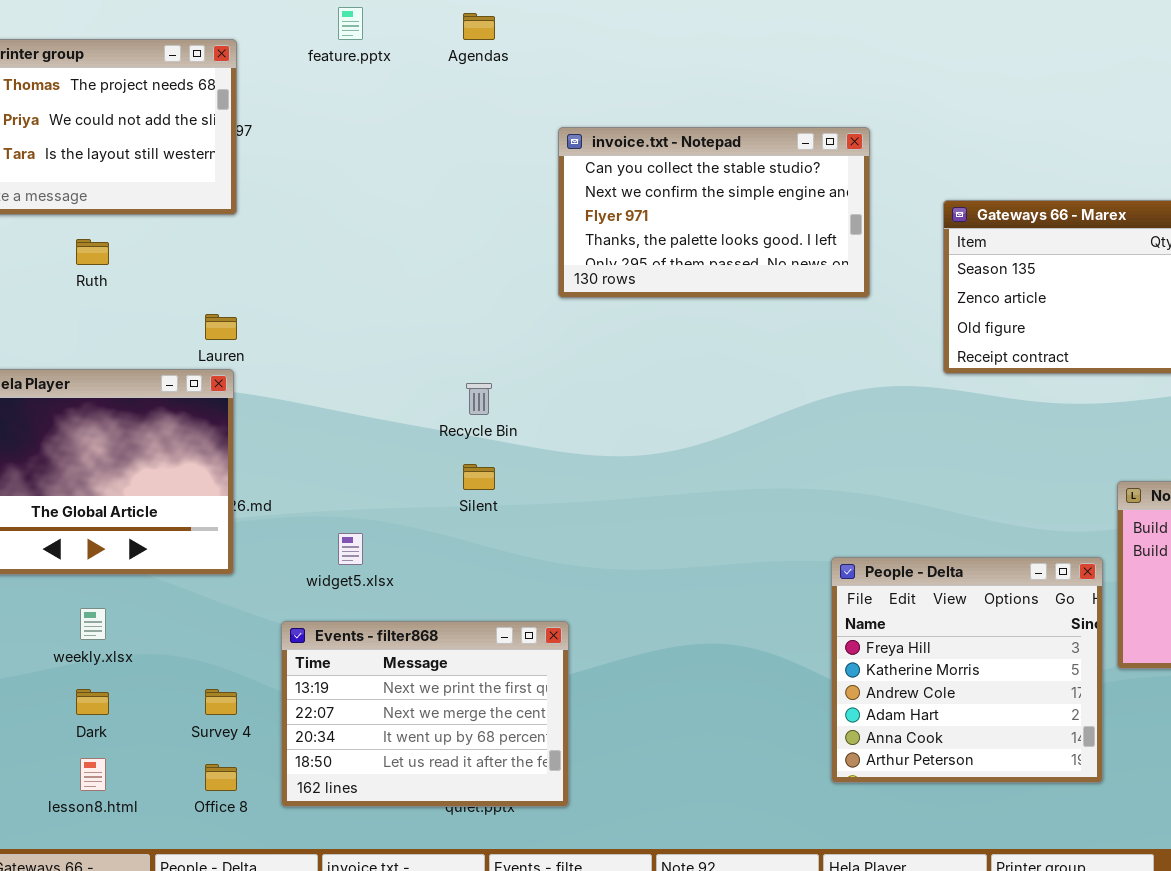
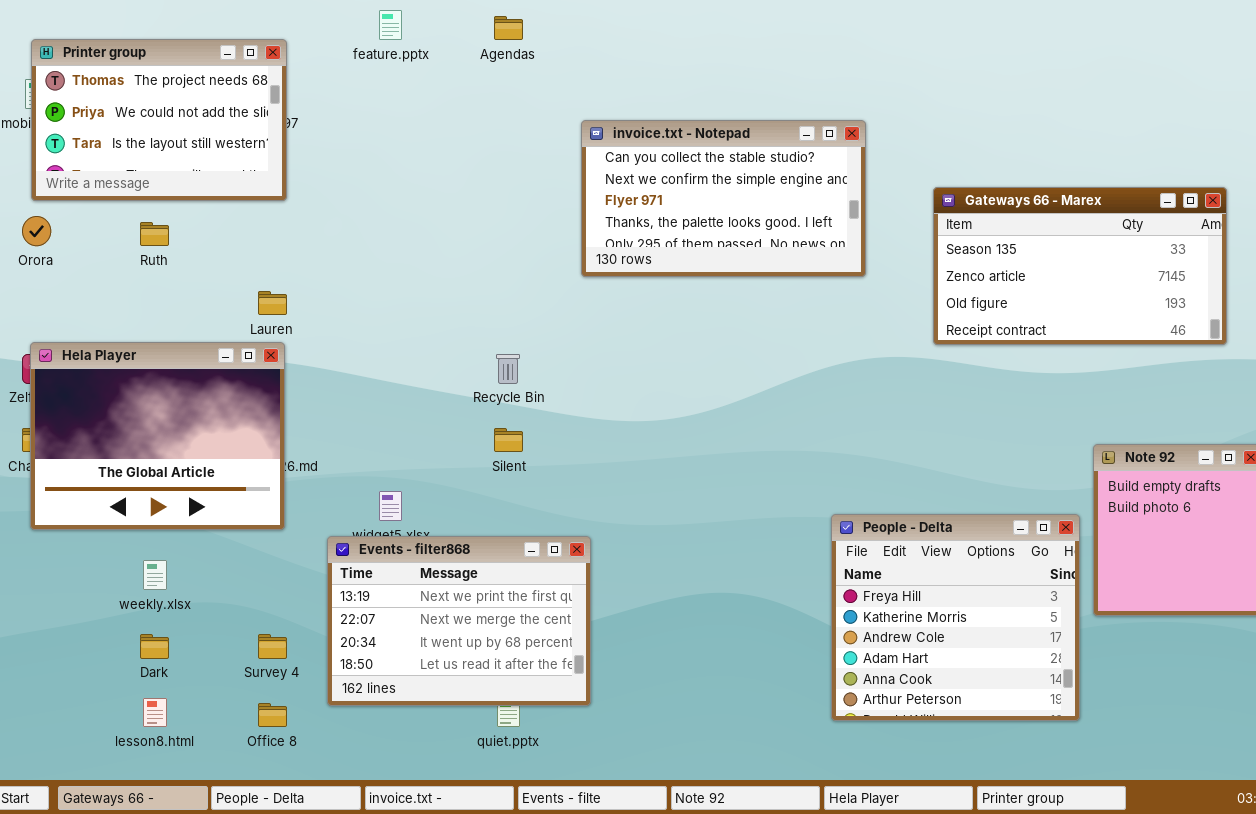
Events - filter868: [281,621,569,807] -> [327,536,591,706], moved

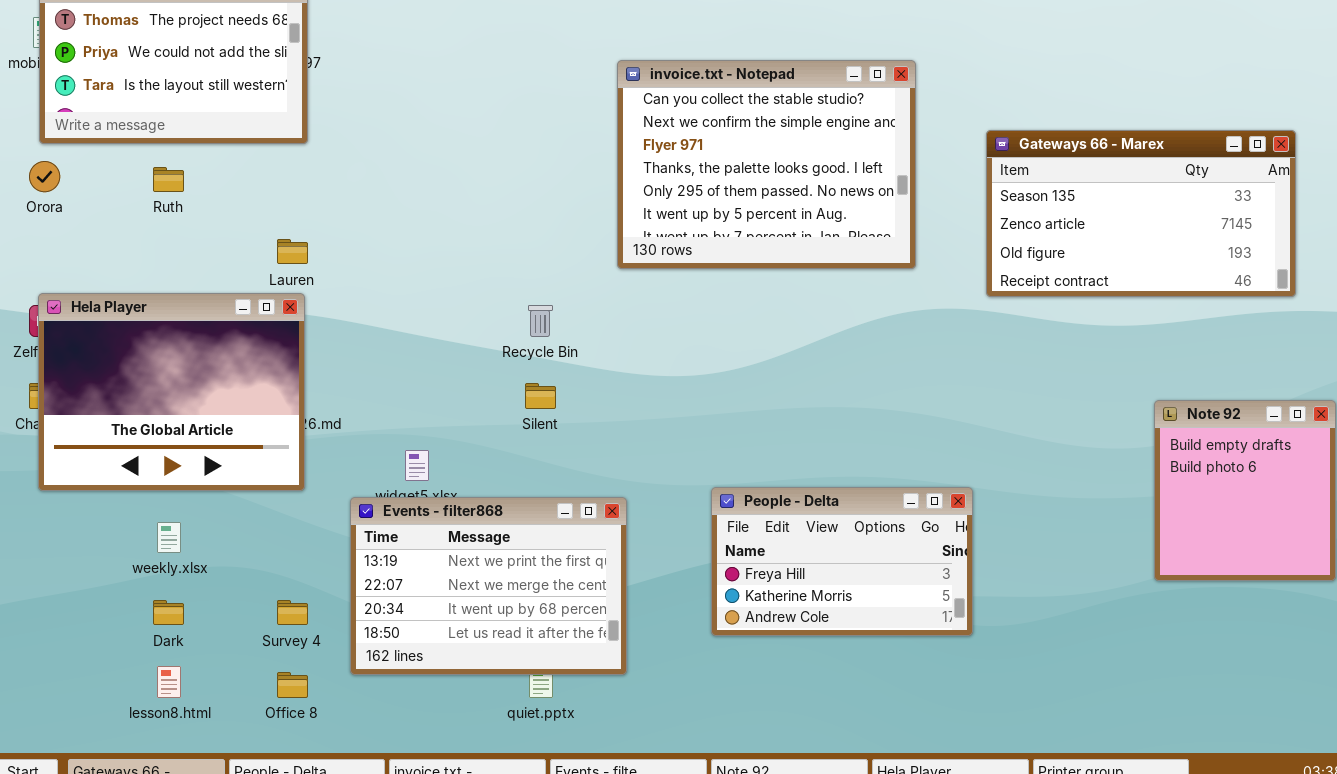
invoice.txt - Notepad: [581,120,866,277] -> [617,60,916,269], resized
People - Delta: [831,514,1080,721] -> [711,487,973,636], moved, resized

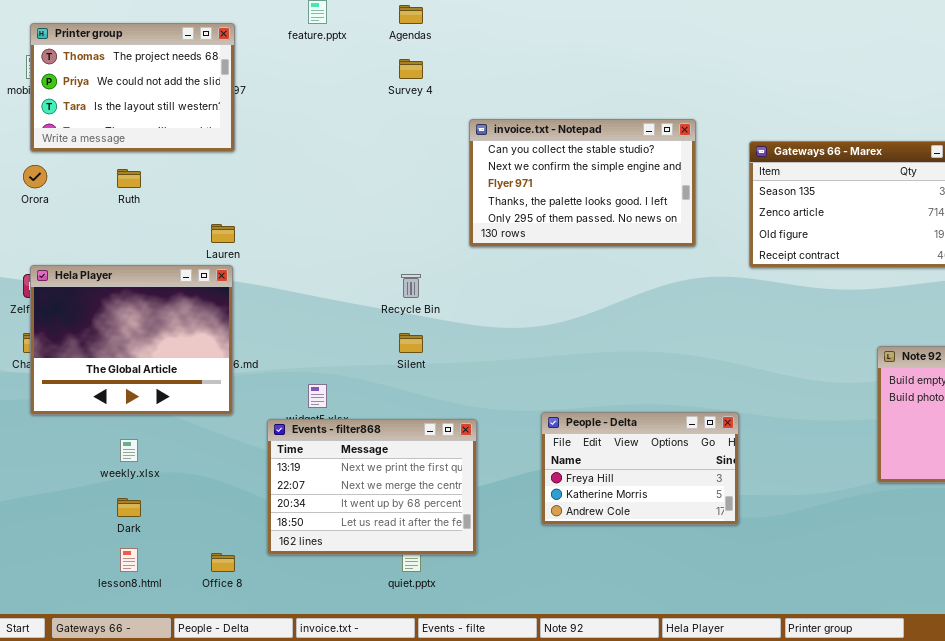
invoice.txt - Notepad: [617,60,916,269] -> [469,119,696,247], resized
Survey 4: [277,600,308,625] -> [399,59,423,79], moved

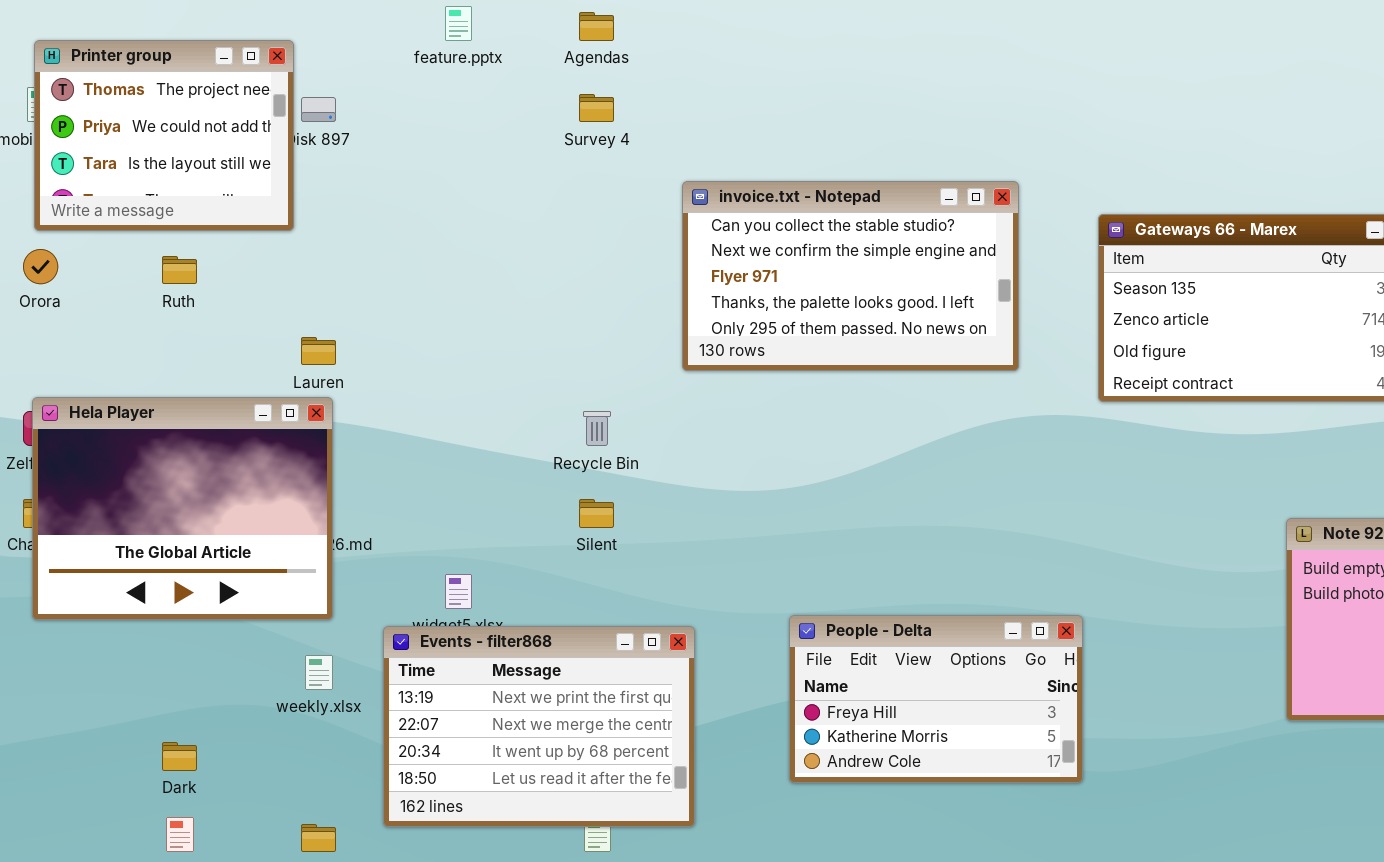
Printer group: [30,23,235,152] -> [34,40,294,231], resized
weekly.xlsx: [120,439,138,462] -> [305,655,333,690], moved

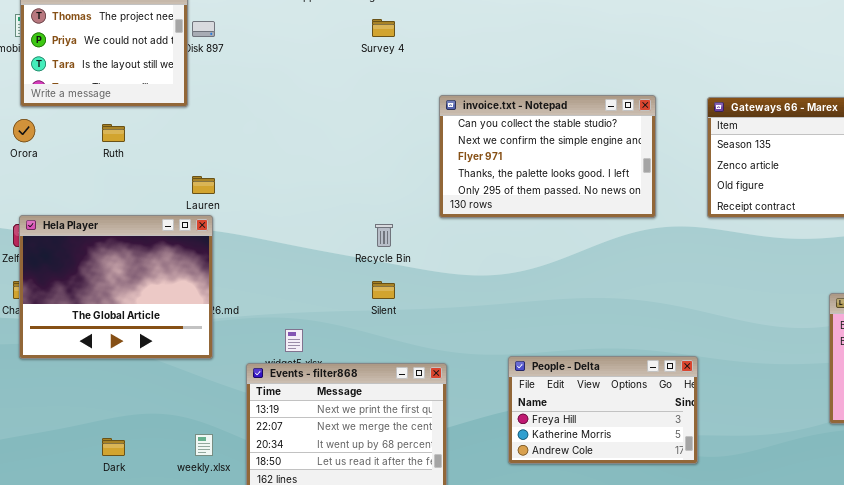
invoice.txt - Notepad: [682,181,1019,371] -> [439,95,656,218], moved
weekly.xlsx: [305,655,333,690] -> [195,434,213,456], moved

